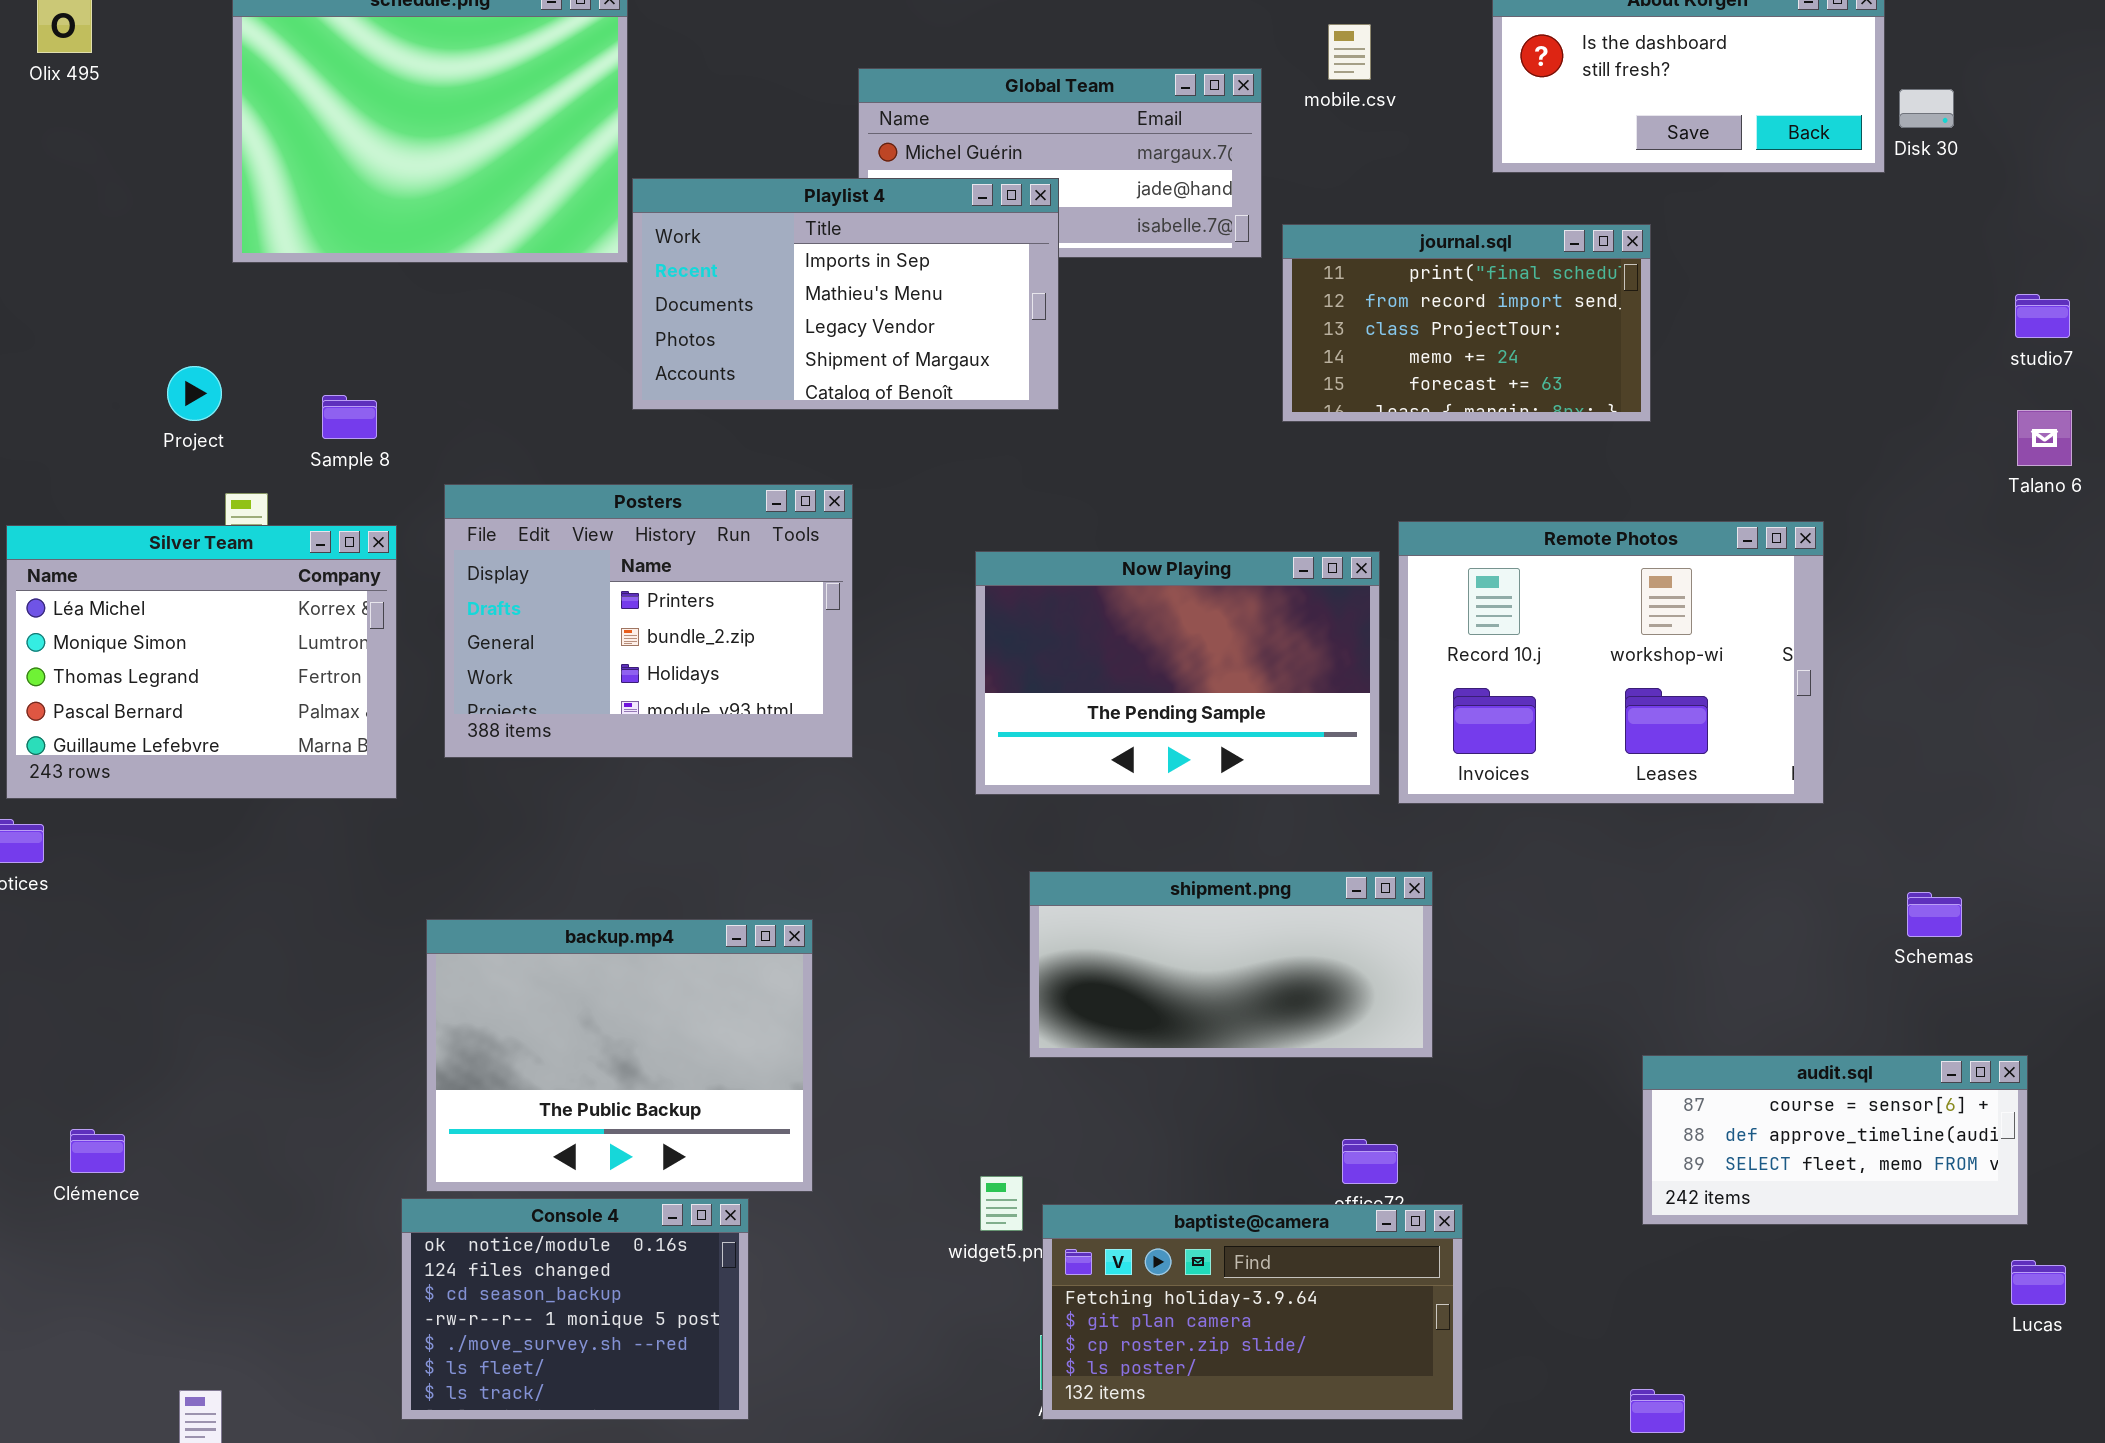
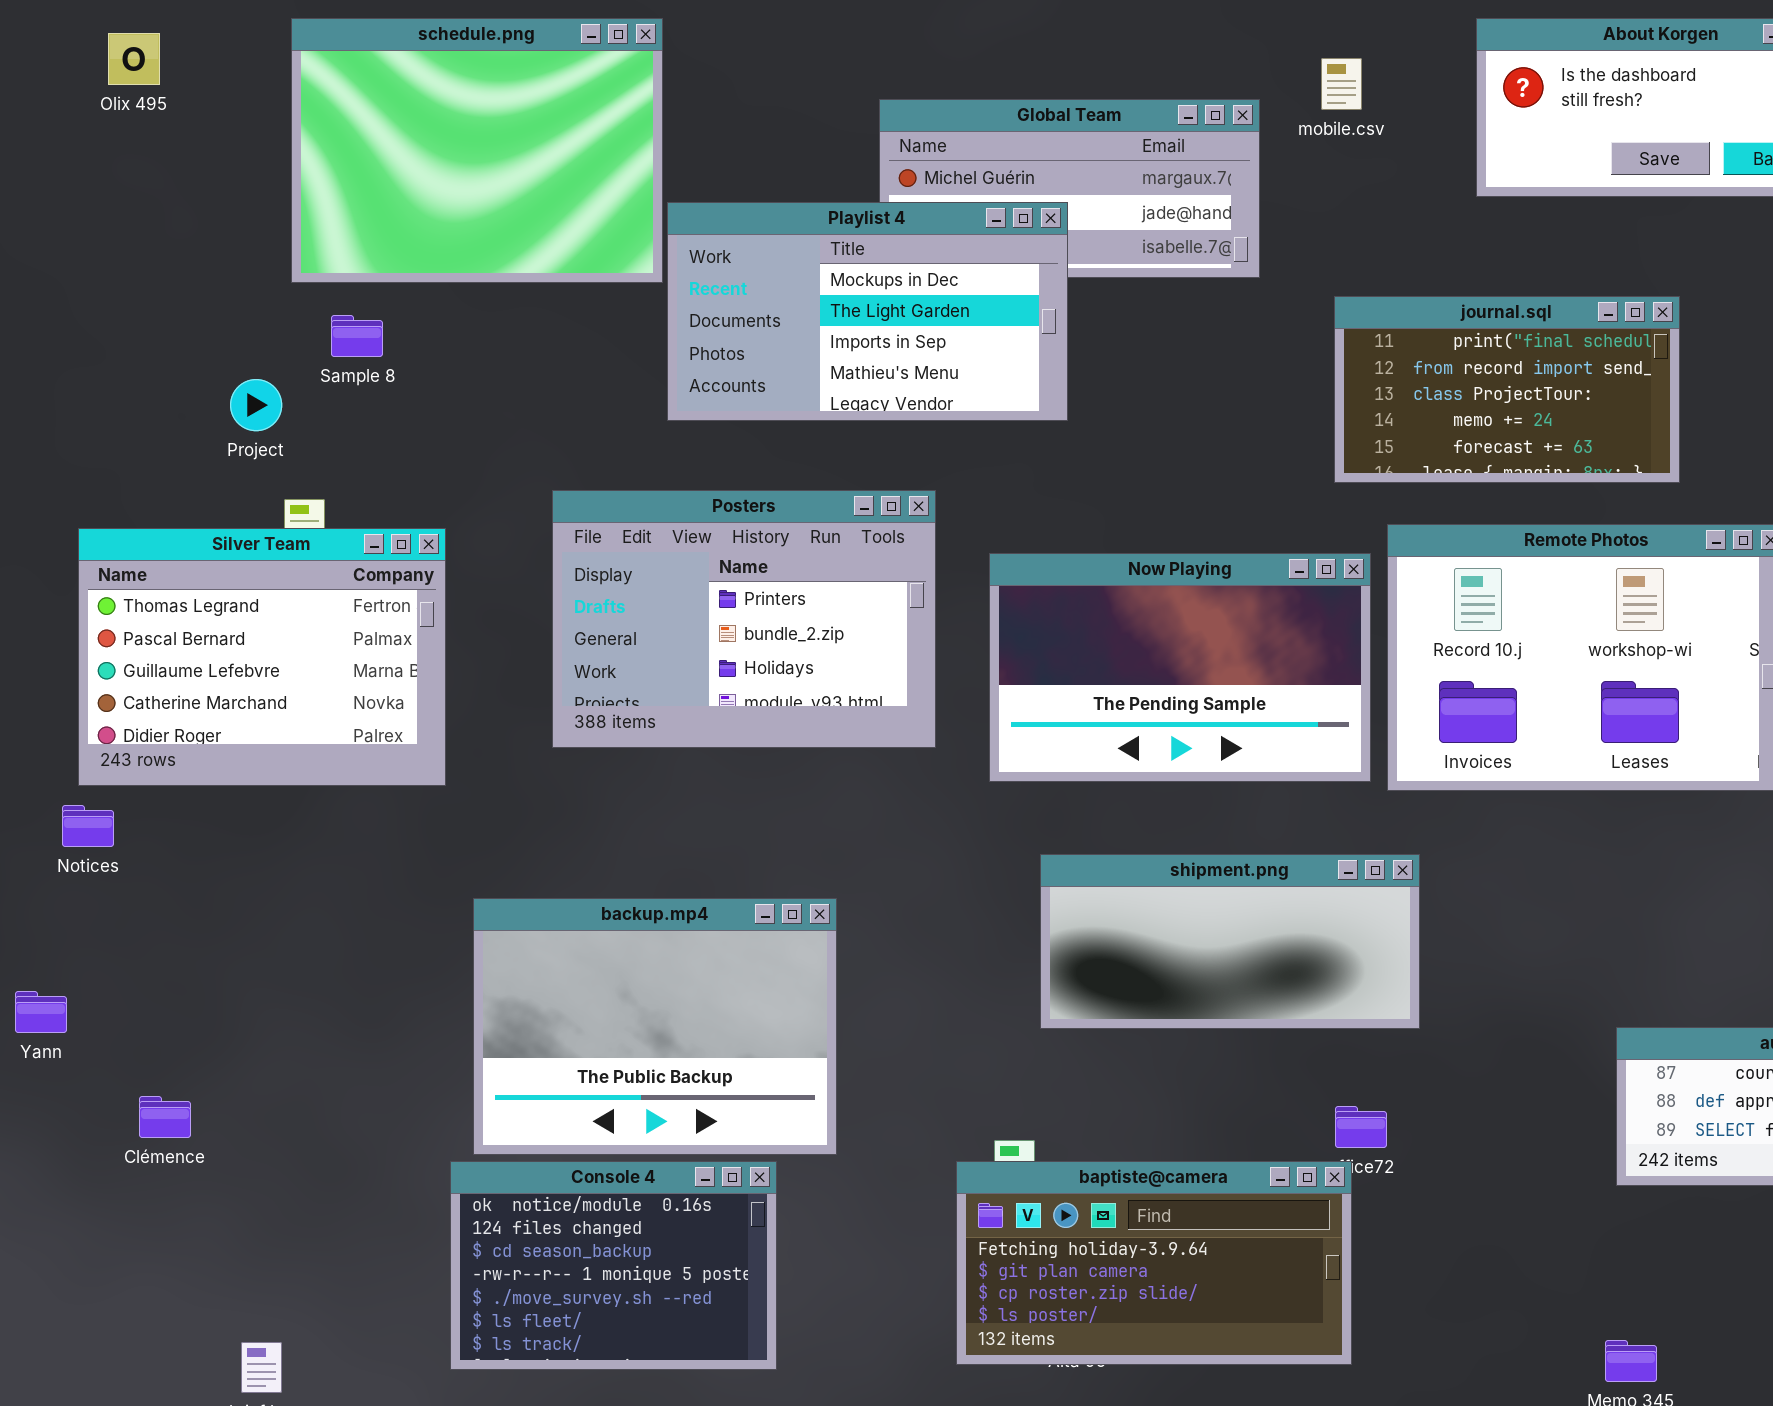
Playlist 4: [632,178,1059,410] -> [667,202,1068,421], scrolled up 2 rows
journal.sql: [1282,224,1651,422] -> [1334,296,1680,483], moved
Sample 8: [322,395,377,439] -> [331,315,383,357], moved
Posters: [444,484,853,758] -> [552,490,936,748], moved
Silver Team: [6,525,397,799] -> [78,528,446,786], scrolled down 2 rows
baptiste@camera: [1042,1204,1463,1420] -> [956,1161,1352,1365], moved

